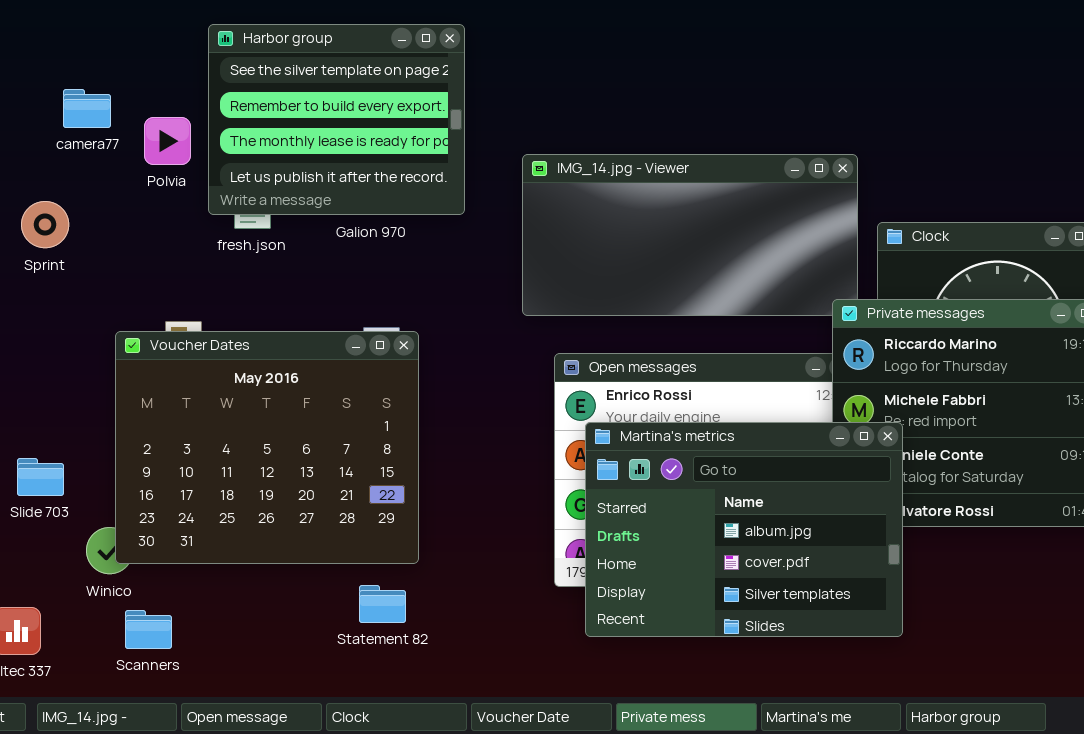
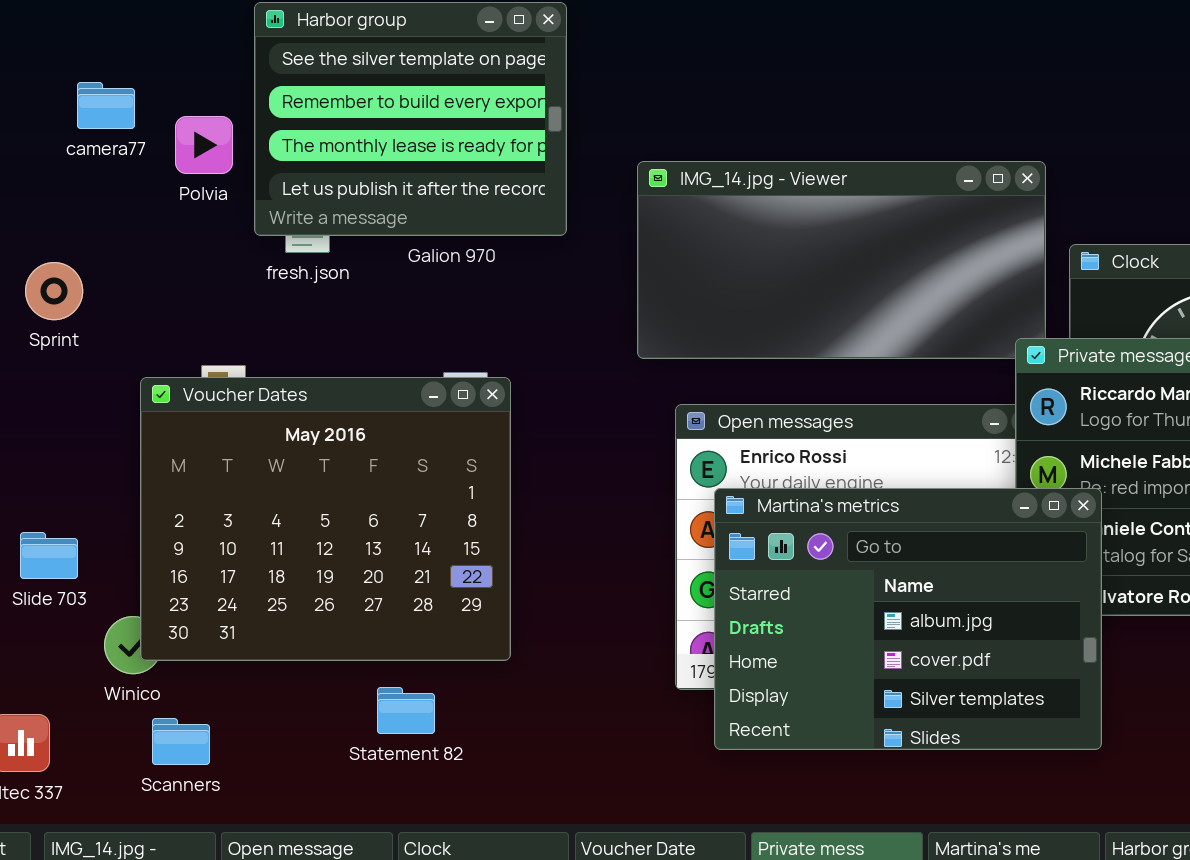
Sprint: [21,201,69,248] -> [25,262,83,320], moved
Statement 82: [359,585,406,623] -> [377,687,435,734], moved

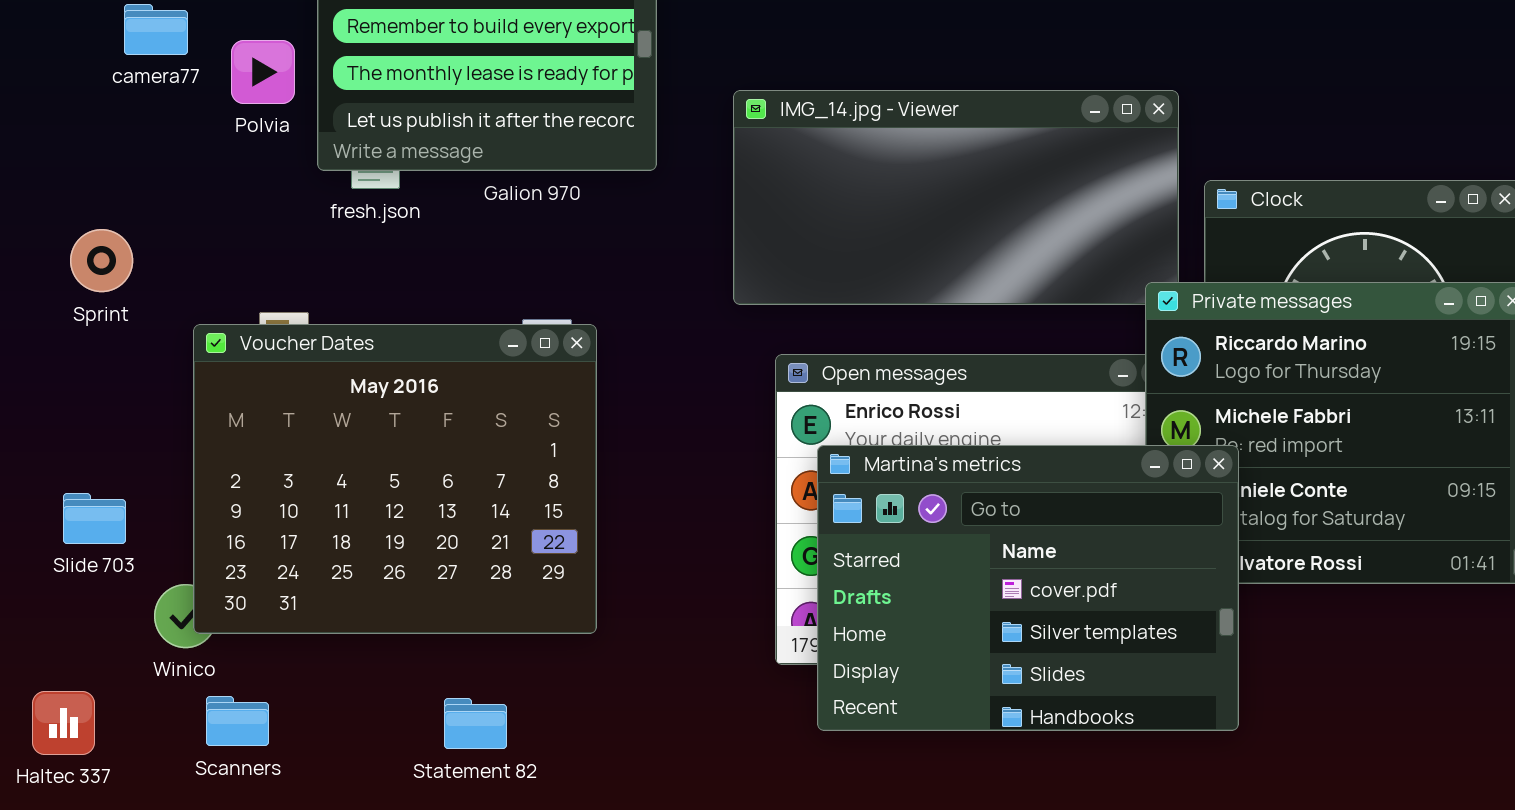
Sprint: [25,262,83,320] -> [70,229,133,292], moved
Martina's metrics: [714,488,1102,750] -> [817,445,1239,731], scrolled down 1 row
Statement 82: [377,687,435,734] -> [444,698,507,749], moved

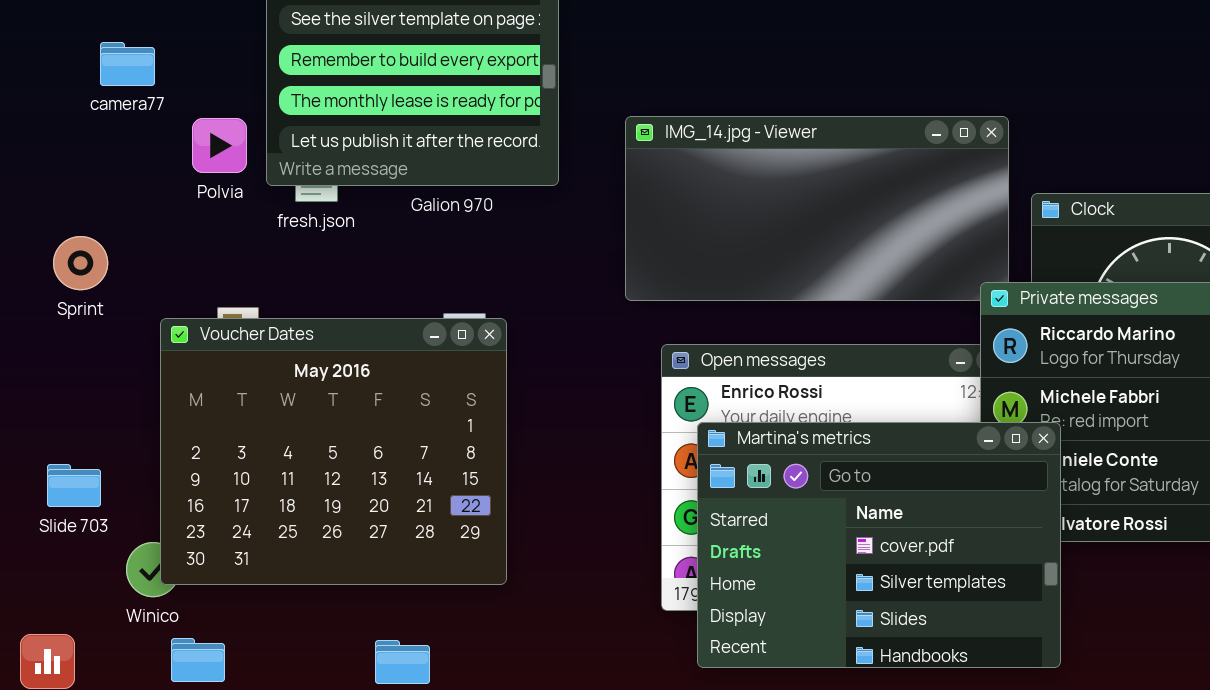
Polvia: [231,40,295,104] -> [192,118,247,173], moved

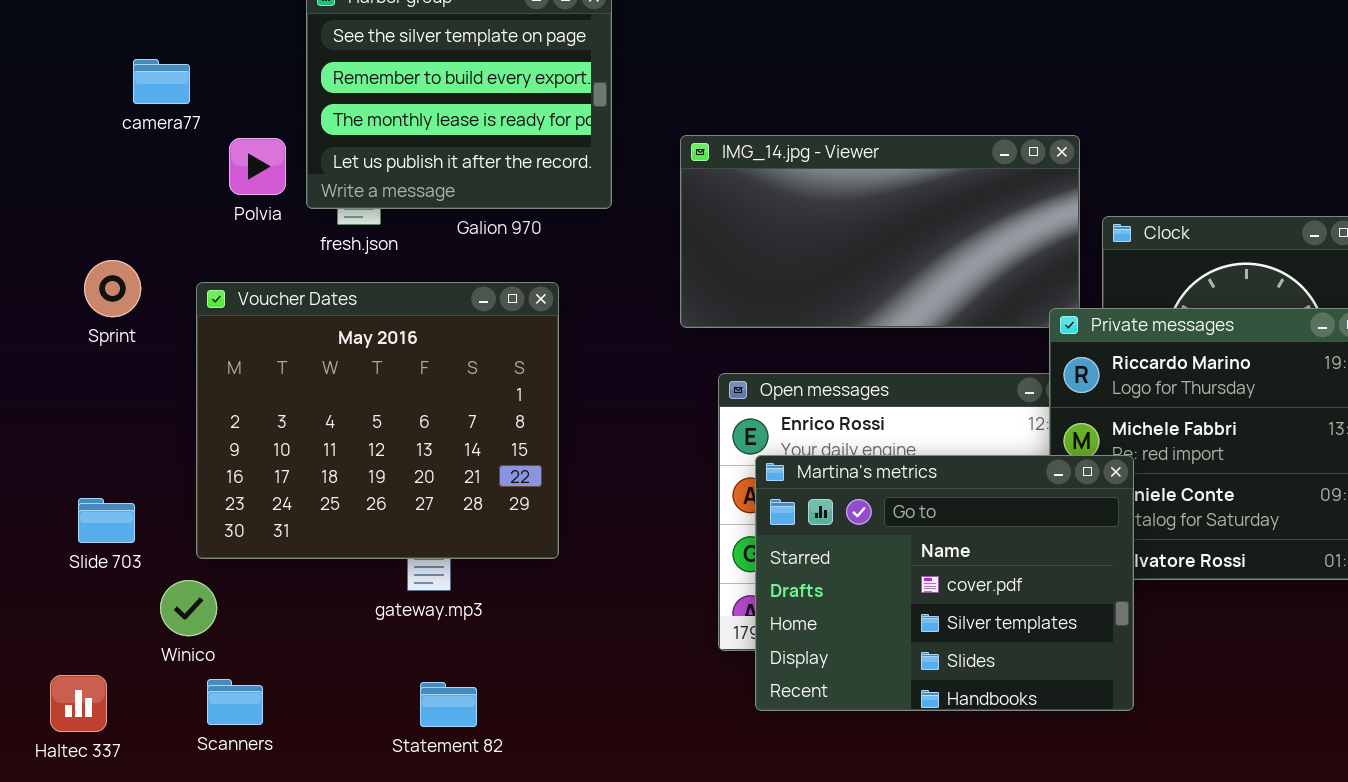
Voucher Dates: [160,318,507,585] -> [196,282,559,559], moved

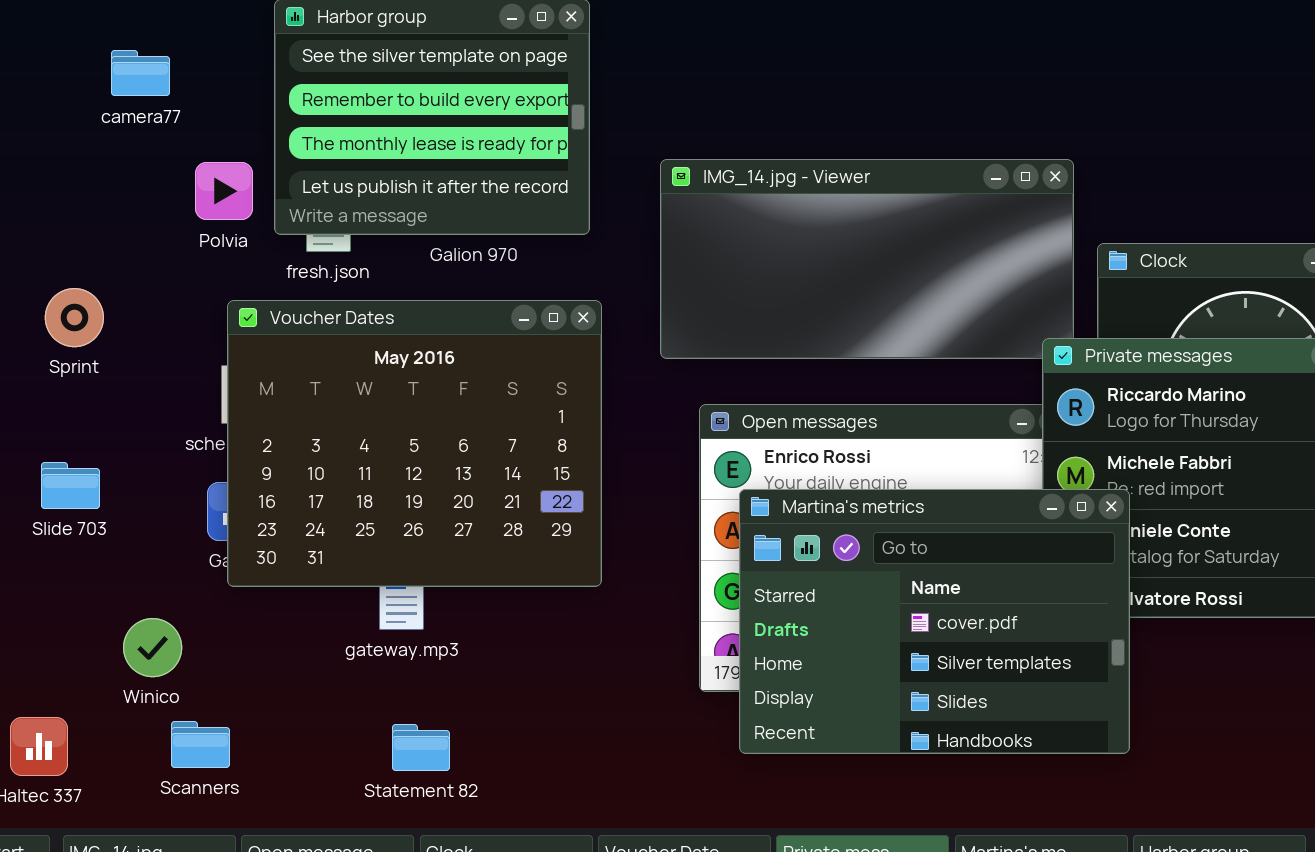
camera77: [133,59,190,104] -> [111,50,170,96], moved
Voucher Dates: [196,282,559,559] -> [227,300,602,587], moved
Slide 703: [78,498,135,543] -> [41,462,100,509], moved

